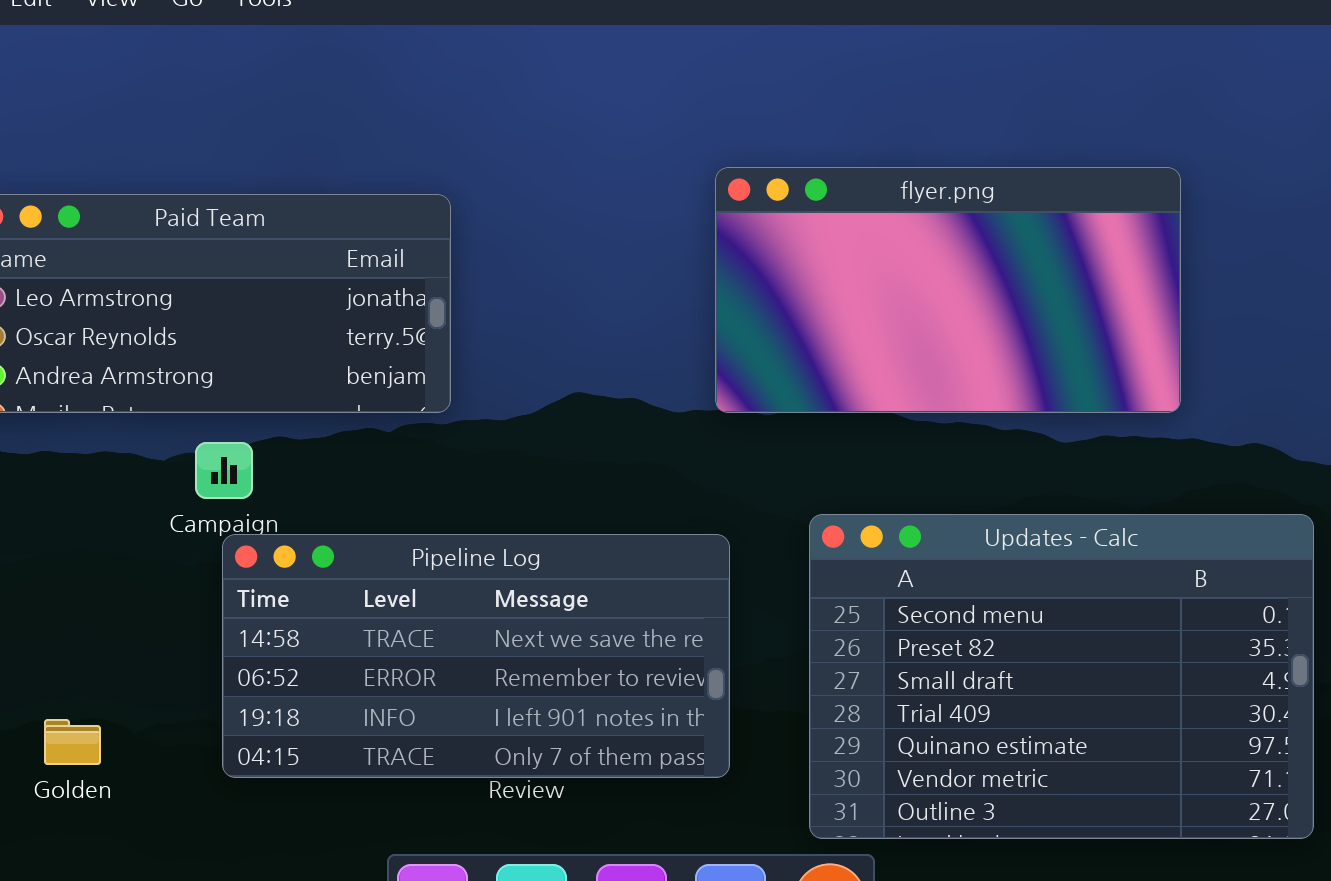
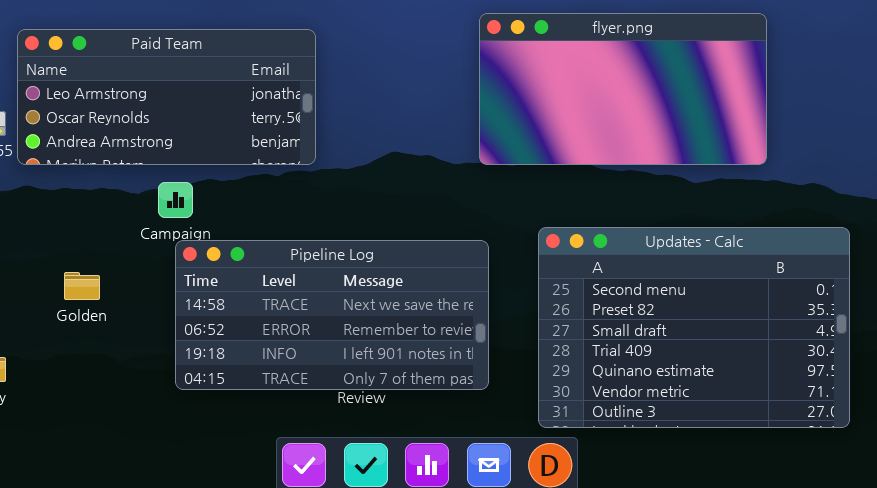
Golden: [44,719,101,765] -> [64,272,100,300], moved

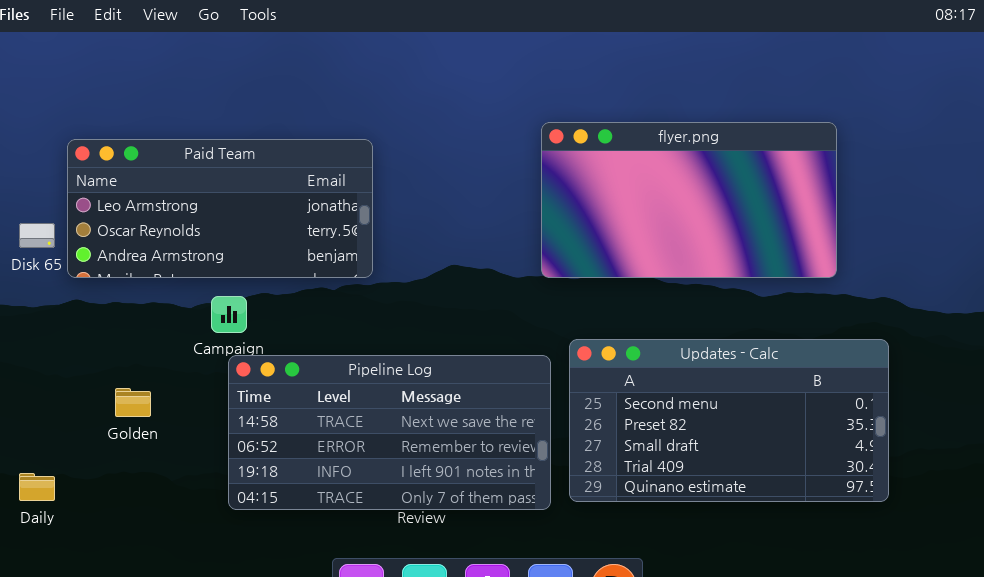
Updates - Calc: [538,227,850,428] -> [569,339,889,502], moved, resized

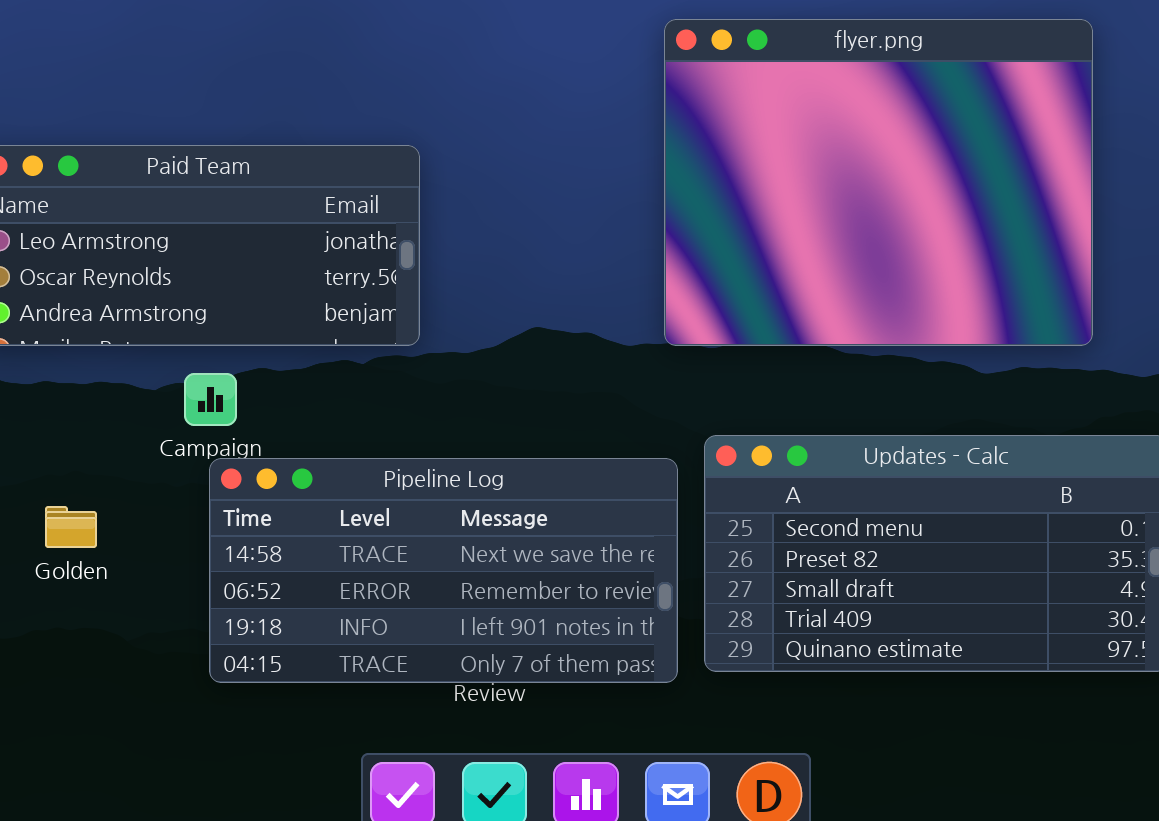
flyer.png: [541,122,837,278] -> [664,19,1093,346], resized

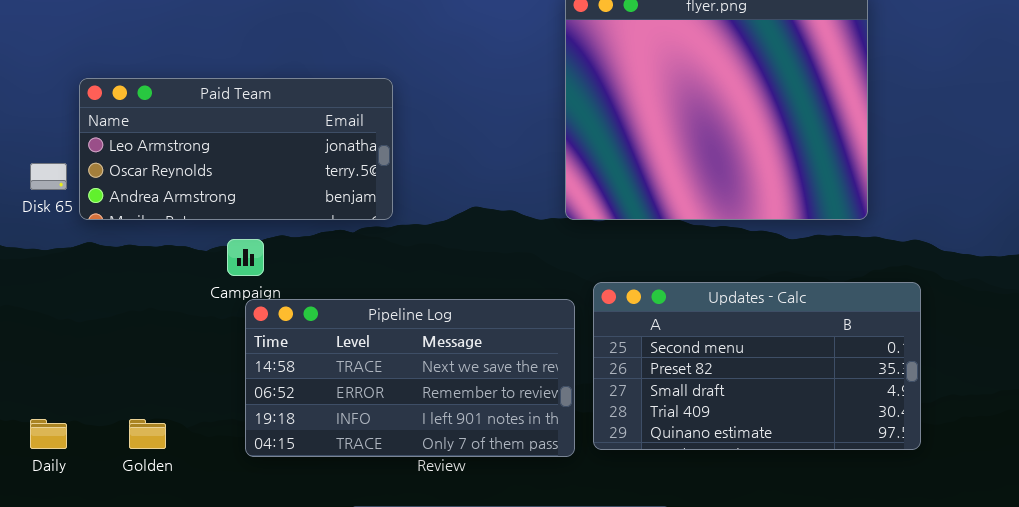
Golden: [45,506,97,548] -> [129,419,166,449], moved

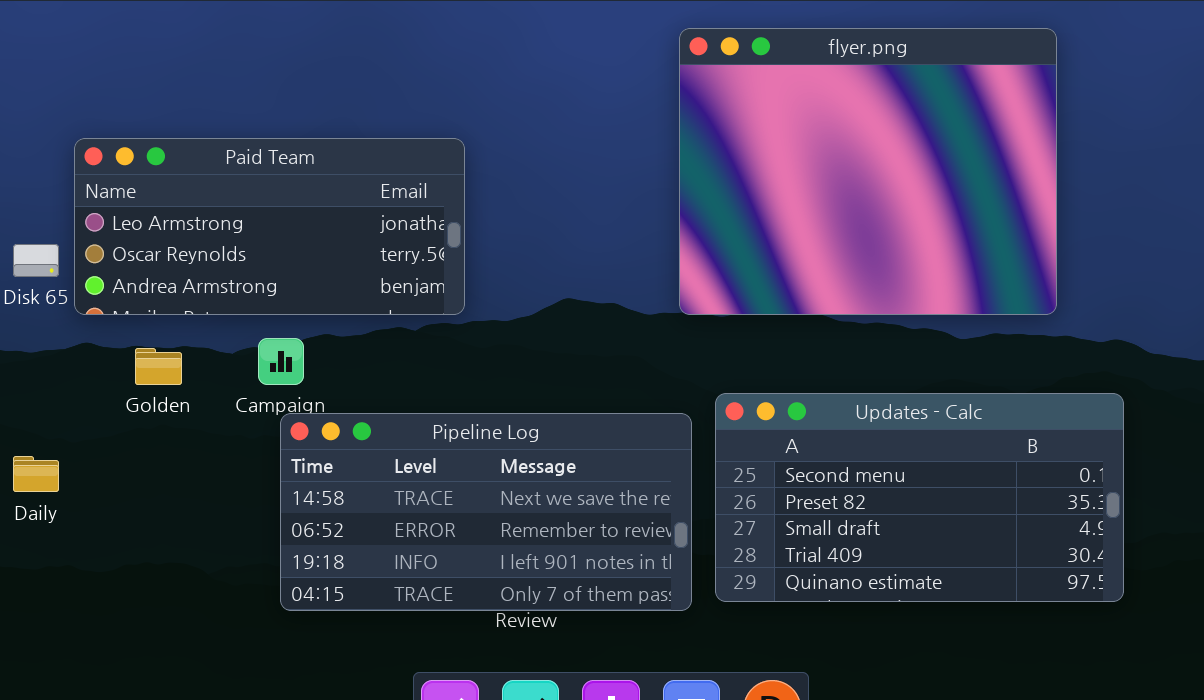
Daily: [30,419,67,449] -> [13,456,59,492], moved
Golden: [129,419,166,449] -> [135,348,182,385], moved

